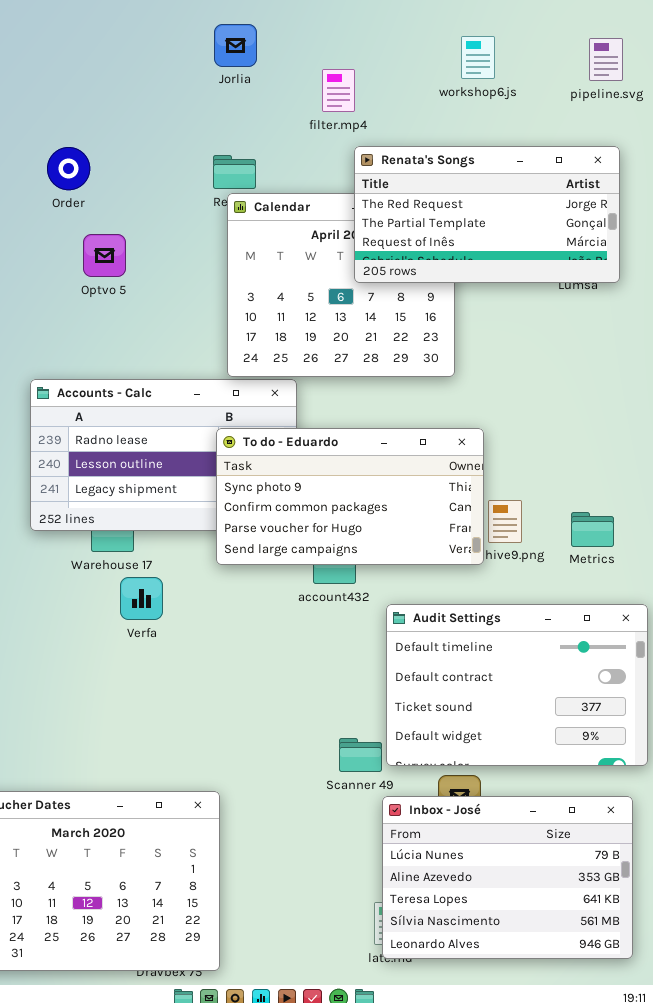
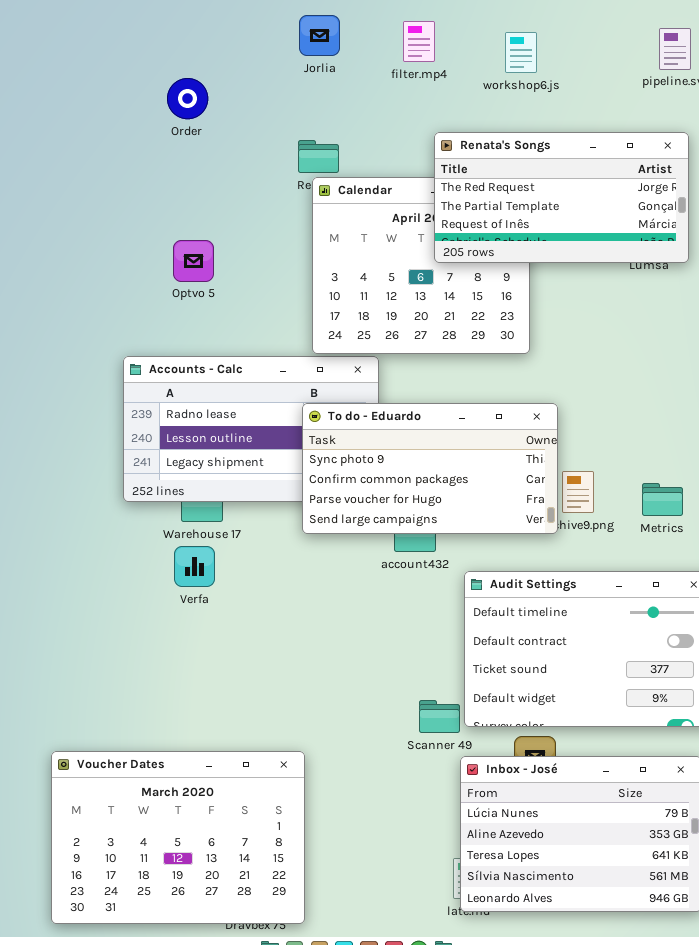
workshop6.js: [461,36,495,79] -> [505,32,537,73], moved
filter.mp4: [322,69,355,112] -> [403,21,435,62], moved
Order: [47,147,90,190] -> [167,78,208,119], moved
Optvo 5: [83,234,126,277] -> [173,240,214,282], moved
Verfa: [120,577,163,620] -> [174,546,215,587], moved

